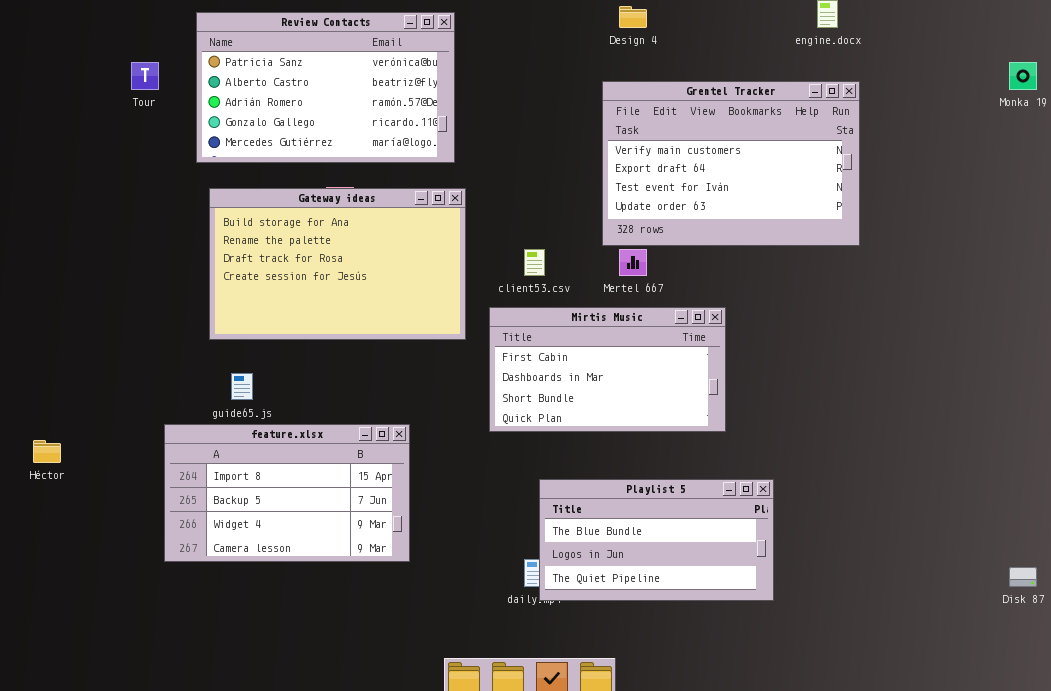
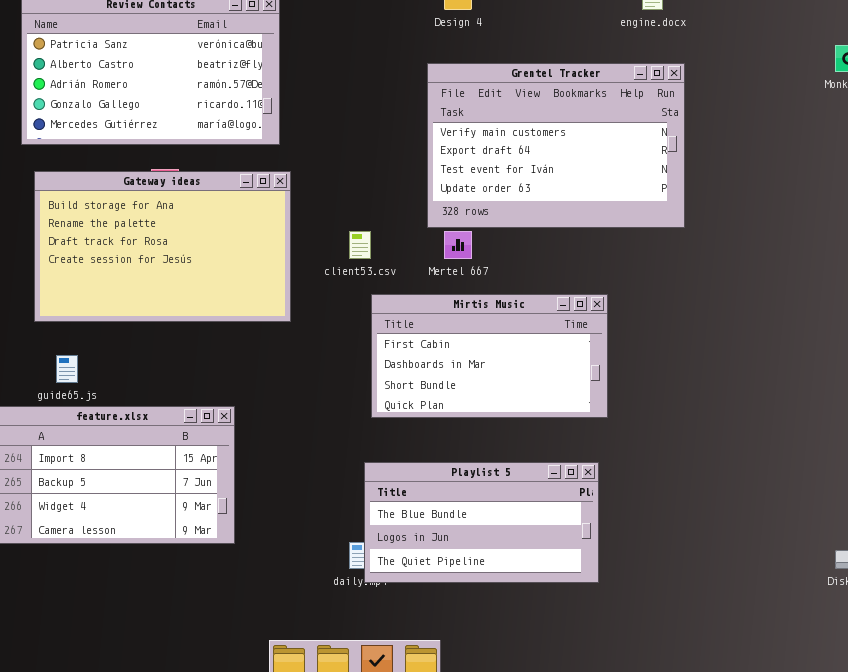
Mirtis Music: [489,307,726,432] -> [371,294,608,418], moved

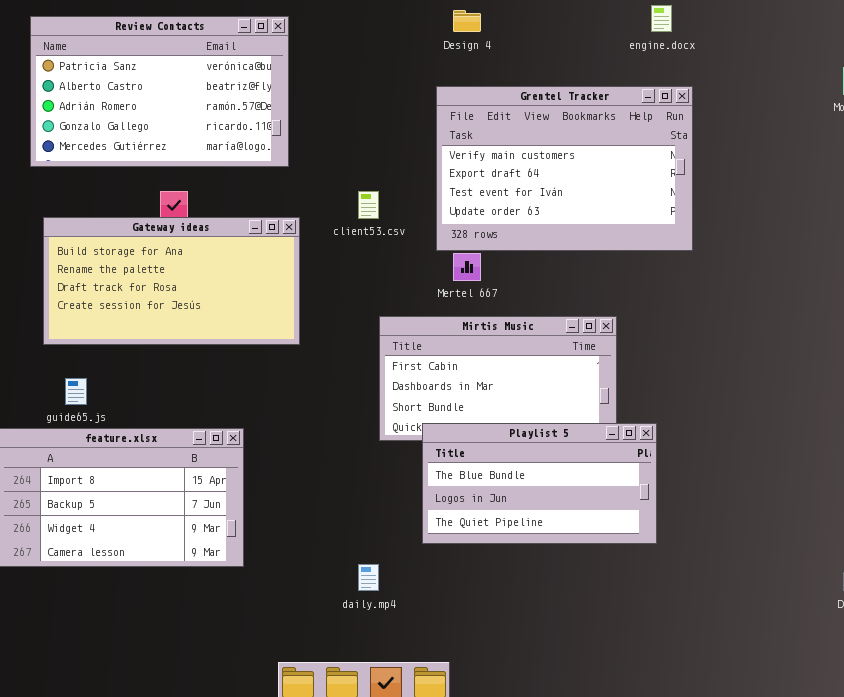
Gateway ideas: [34,171,291,322] -> [43,217,300,345], resized
client53.csv: [349,231,371,259] -> [358,191,379,219], moved
Playlist 5: [364,462,599,583] -> [422,423,657,544], moved

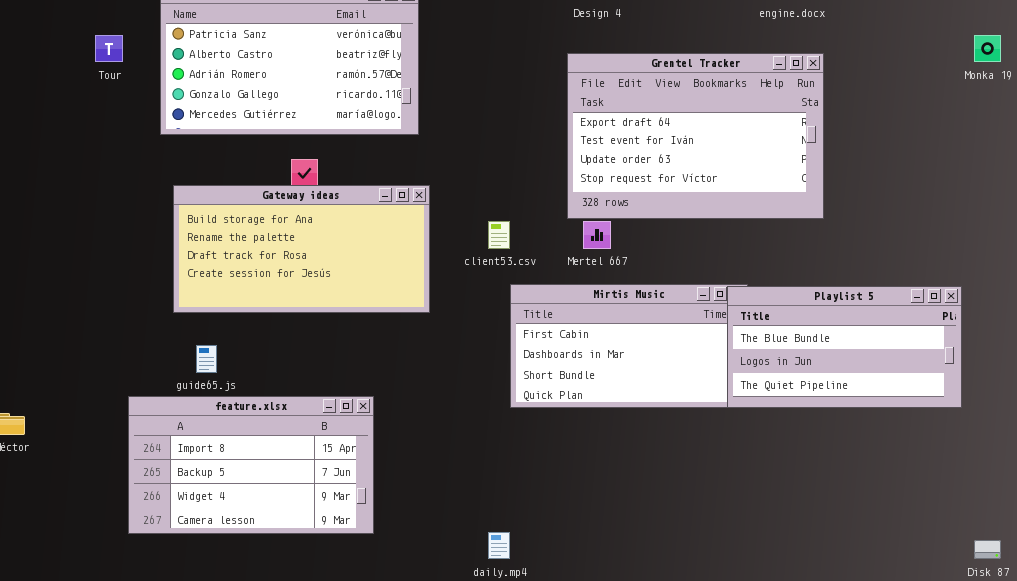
Grentel Tracker: [436,86,693,251] -> [567,53,824,219], scrolled down 1 row
client53.csv: [358,191,379,219] -> [488,221,510,249], moved
Playlist 5: [422,423,657,544] -> [727,286,962,408], moved

